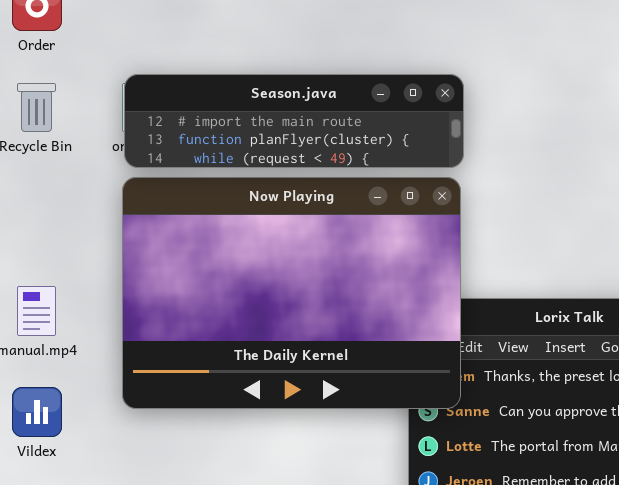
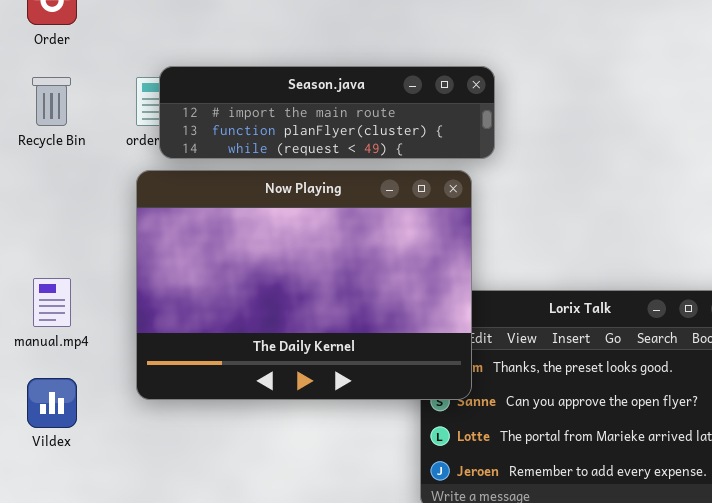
Season.java: [124,74,464,168] -> [159,66,495,159], moved

